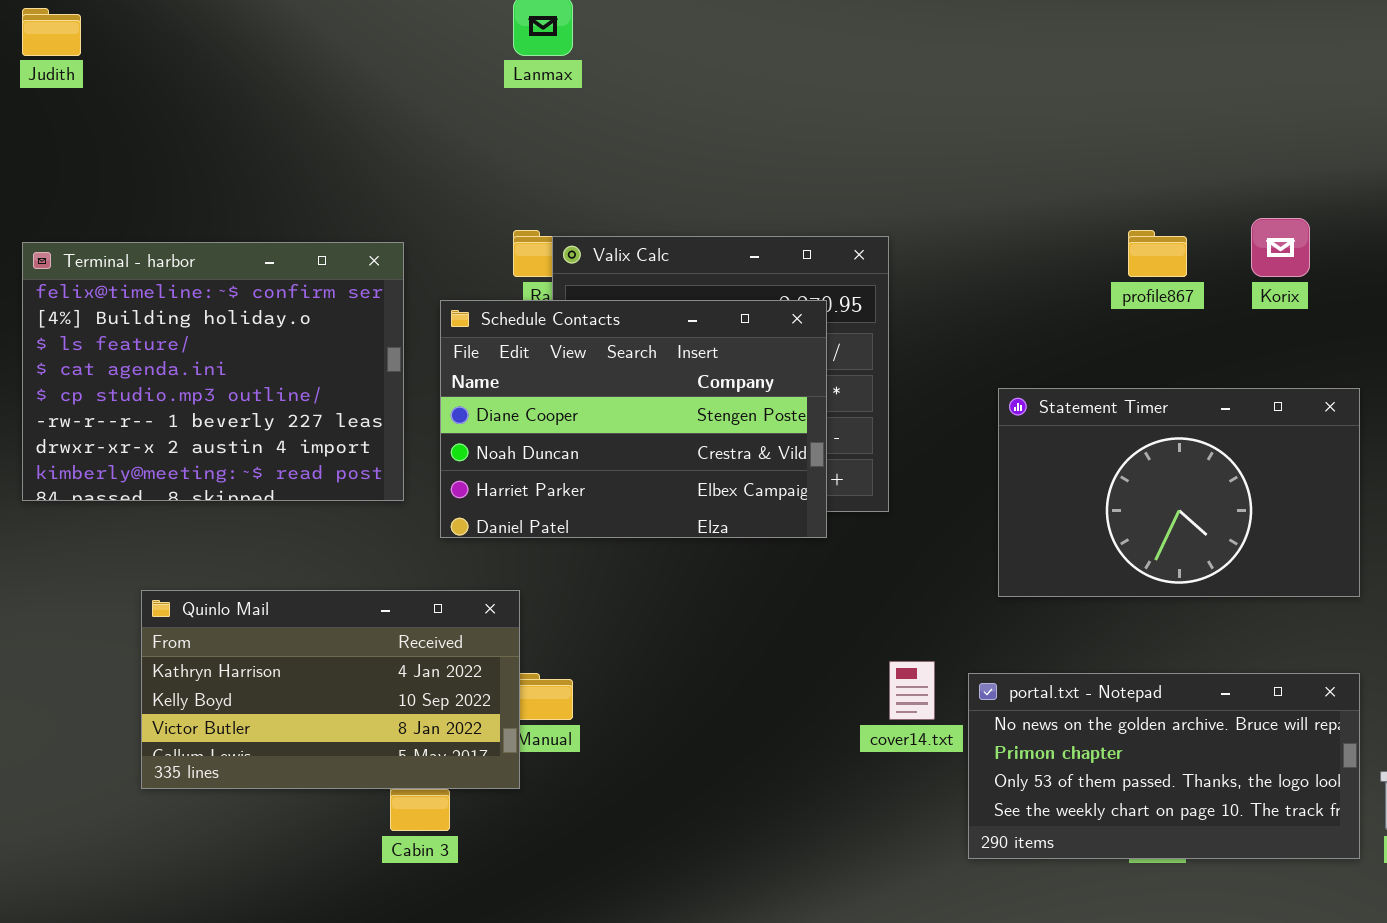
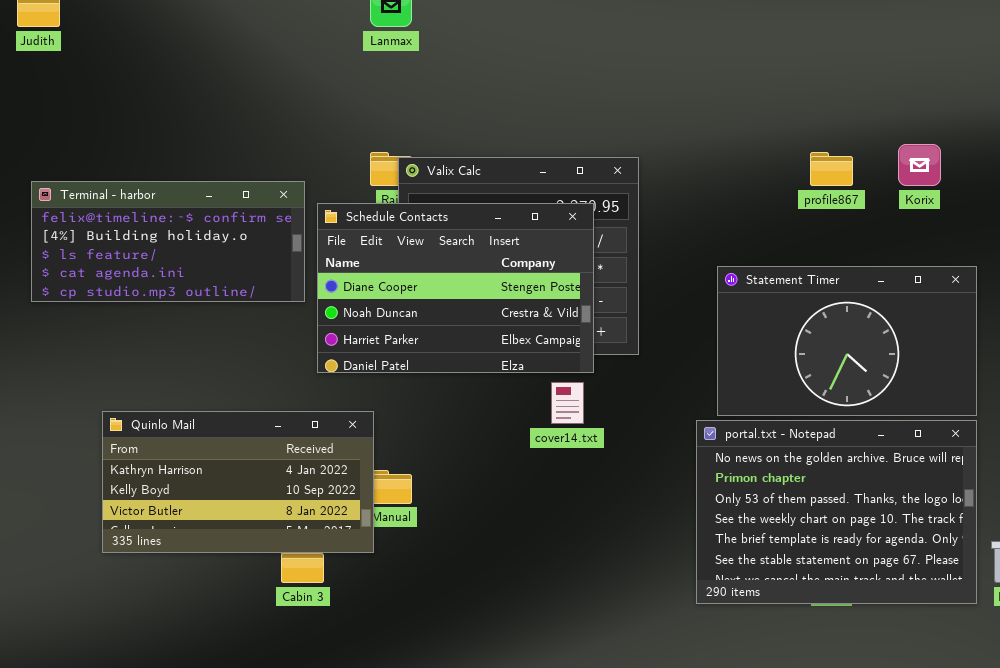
Terminal - harbor: [22,242,404,501] -> [31,181,305,302], moved, resized
cover14.txt: [889,661,935,720] -> [551,382,584,424], moved
portal.txt - Notepad: [968,673,1360,859] -> [696,420,977,604], resized

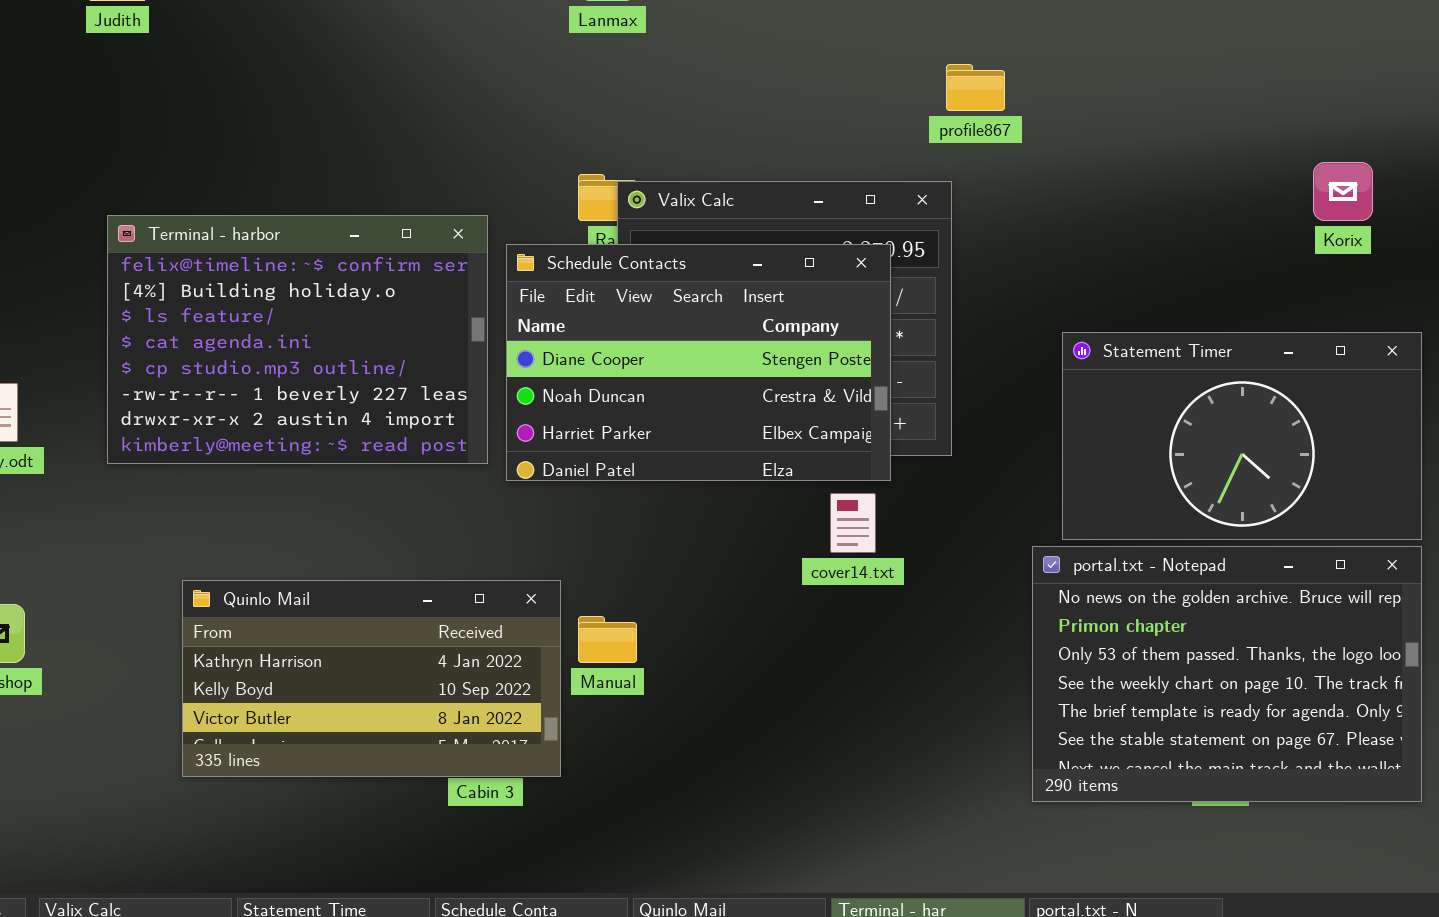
profile867: [810,152,853,186] -> [946,64,1005,111], moved
Terminal - harbor: [31,181,305,302] -> [107,215,488,464], resized
Quinlo Mail: [102,411,374,553] -> [182,580,561,777], moved

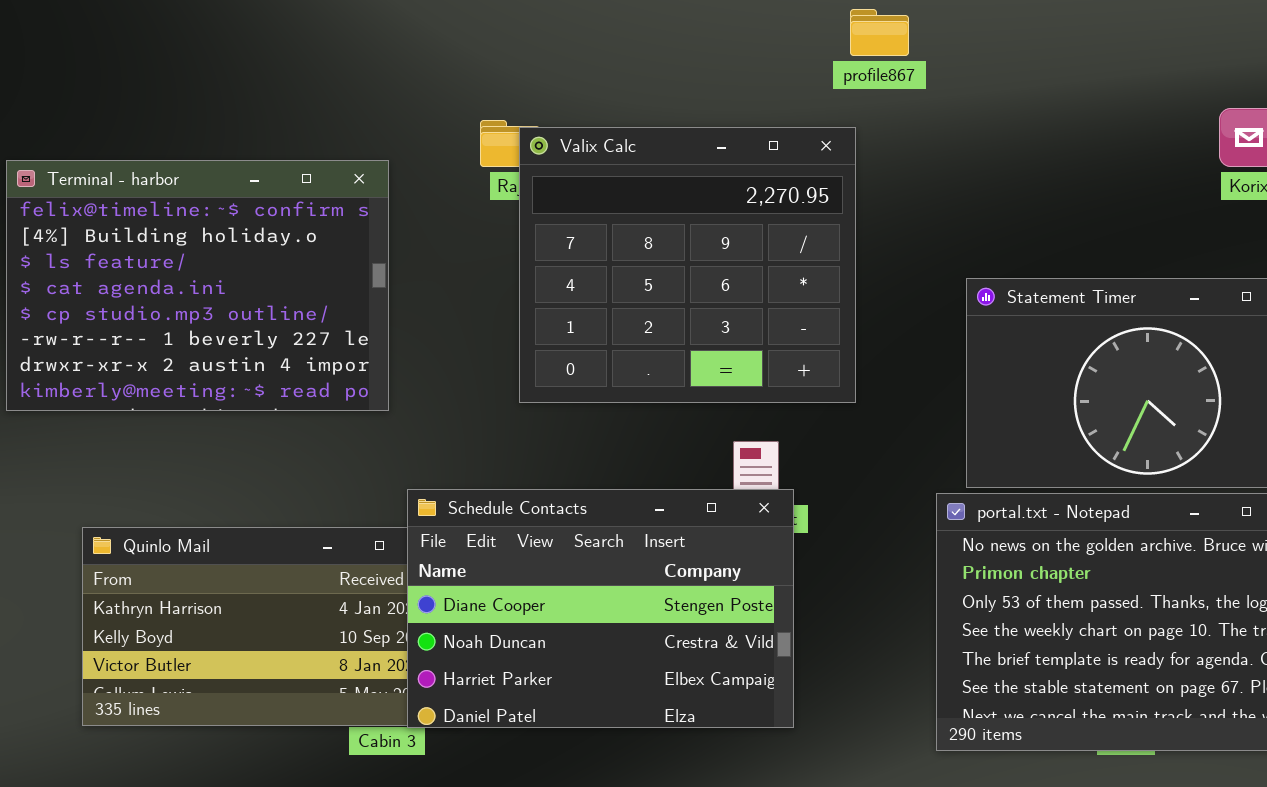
Schedule Contacts: [506,244,891,481] -> [407,489,794,728], moved

